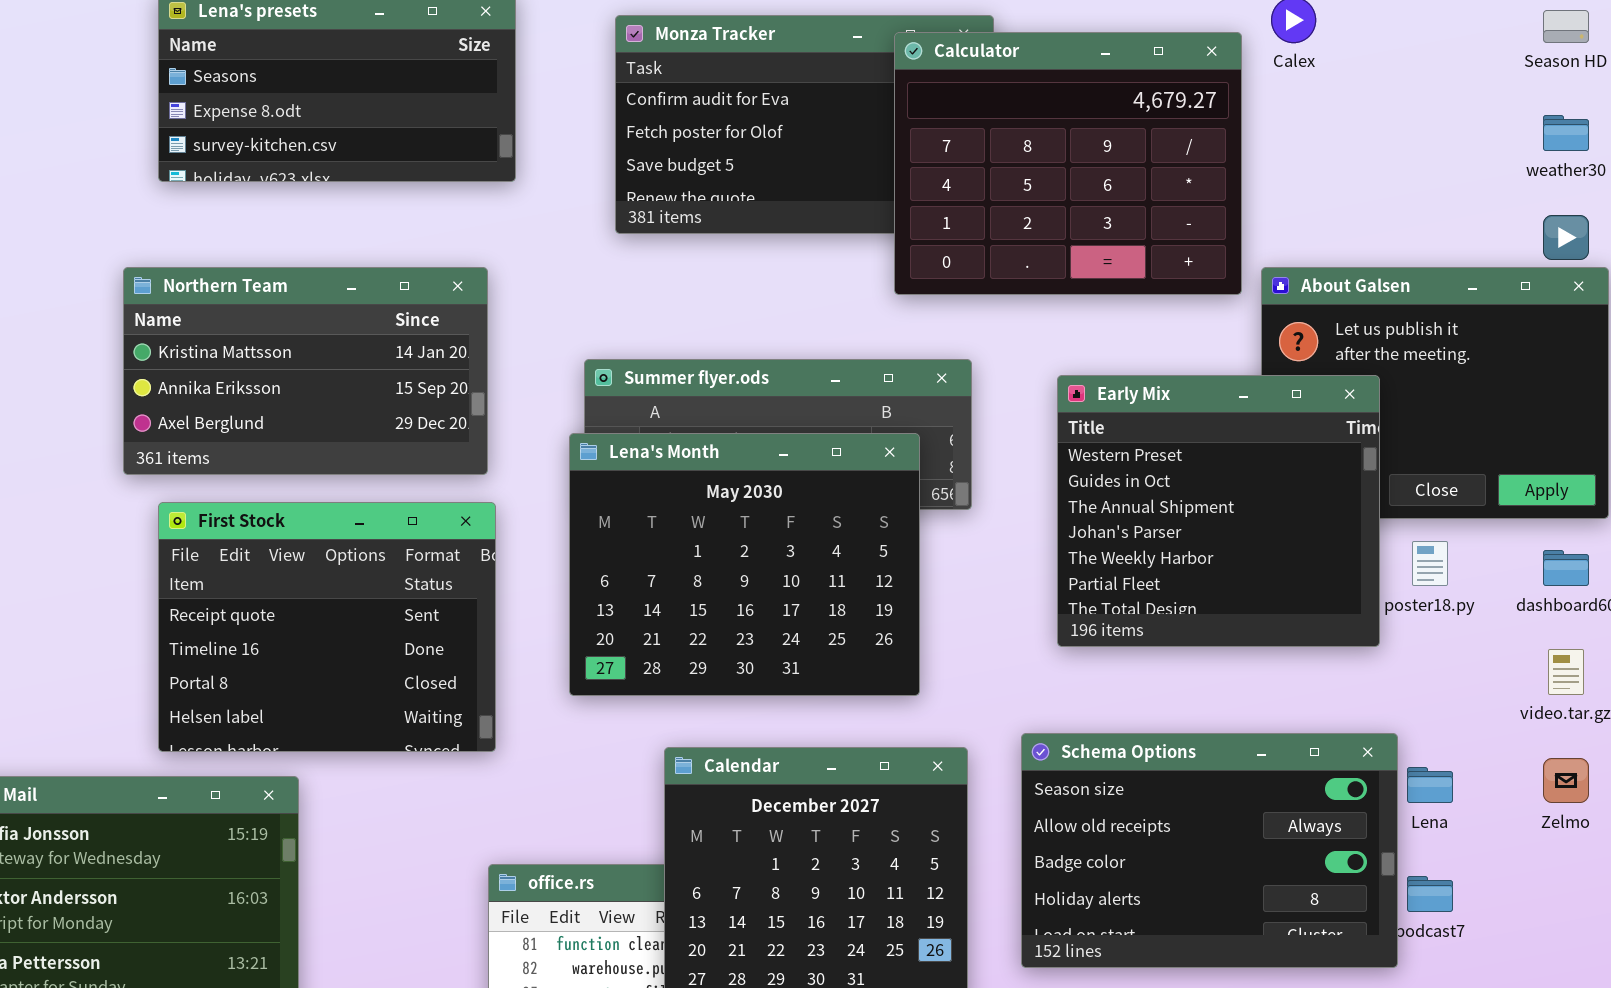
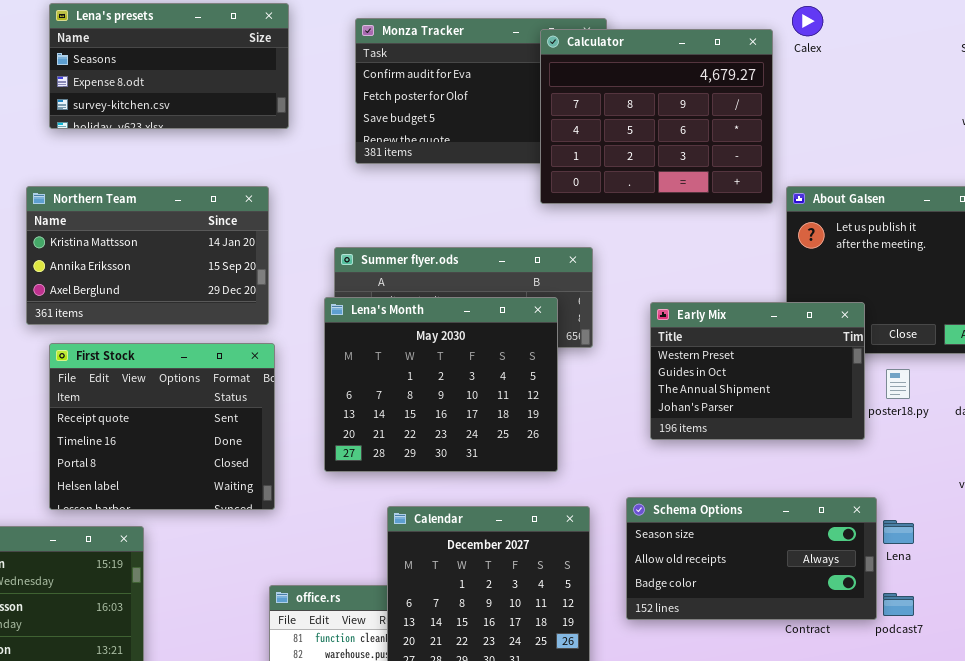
Early Mix: [1057,375,1380,647] -> [650,302,865,440], resized
Schema Options: [1021,733,1398,968] -> [626,497,877,620], resized

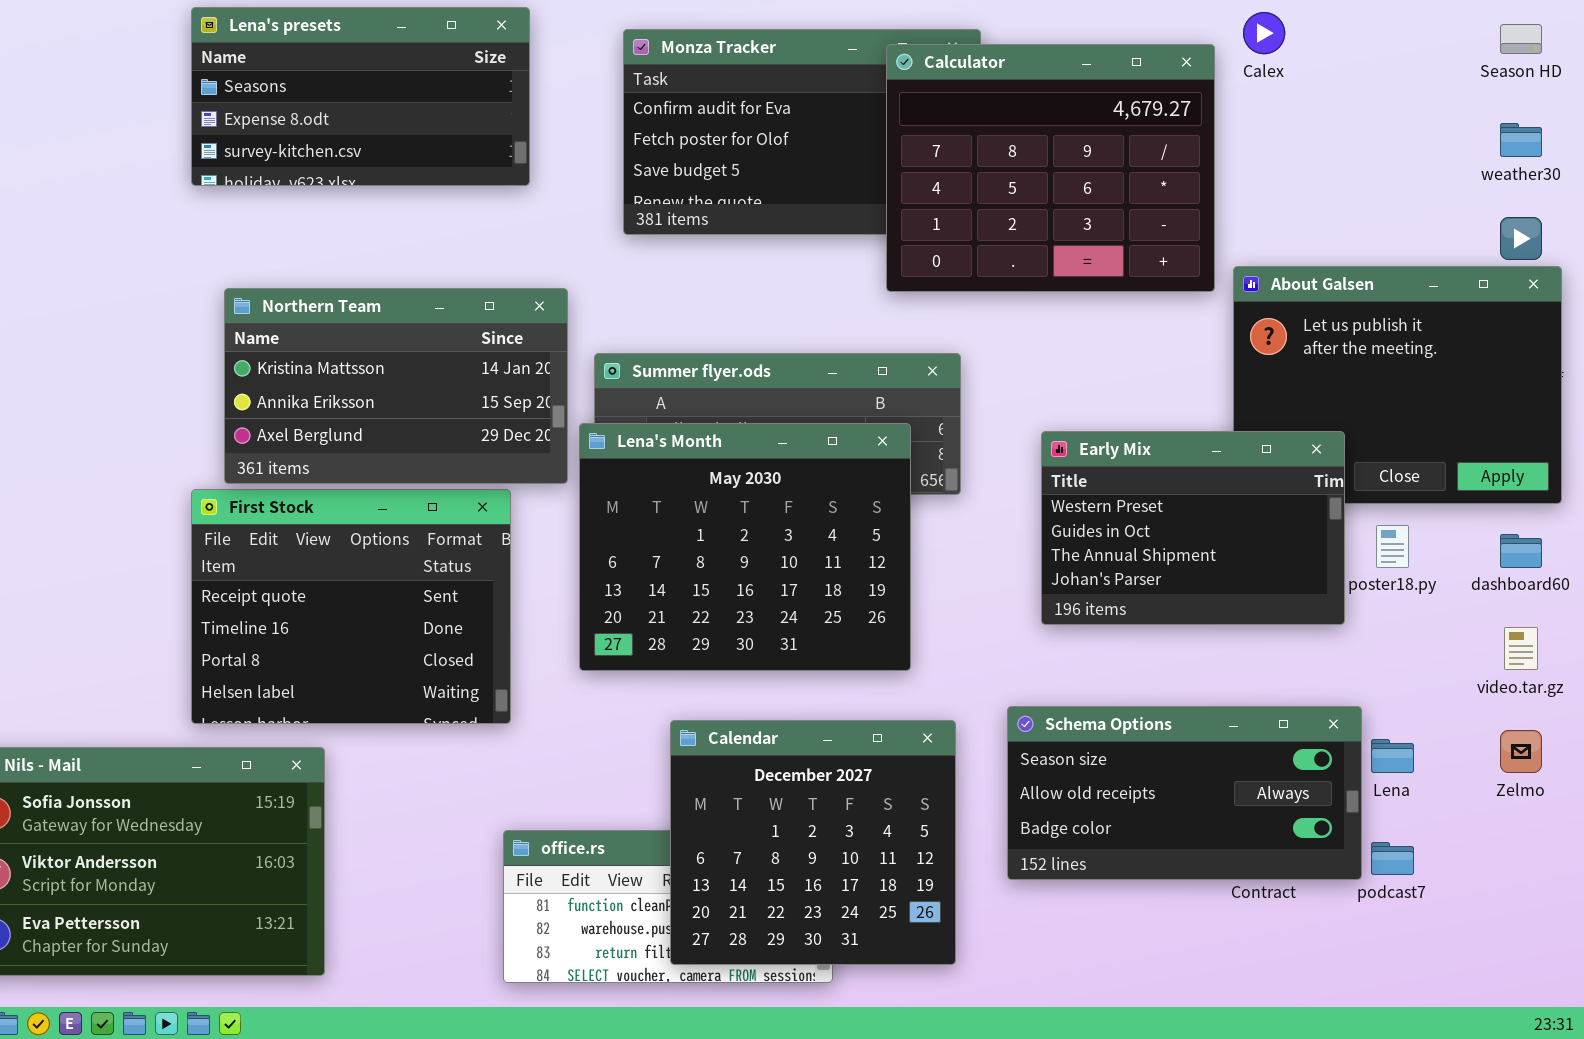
Northern Team: [26,186,269,325] -> [224,288,568,484], moved

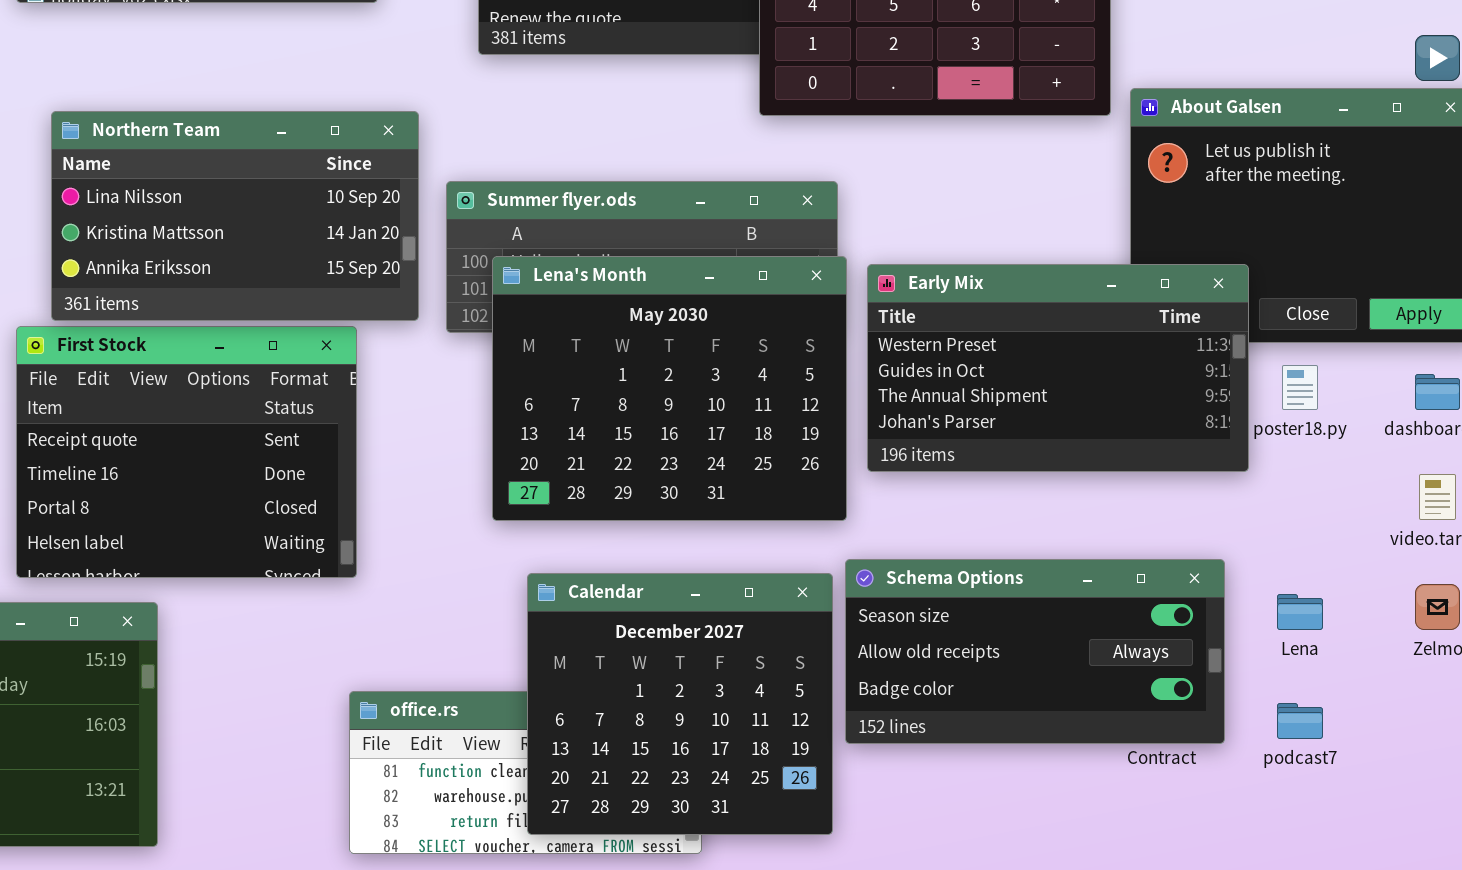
Northern Team: [224,288,568,484] -> [51,111,419,321], scrolled up 1 row
Lena's Month: [579,423,911,671] -> [492,256,847,521], moved
Early Mix: [1041,431,1345,625] -> [867,264,1249,472], resized
Schema Options: [1007,706,1362,880] -> [845,559,1225,744], moved

